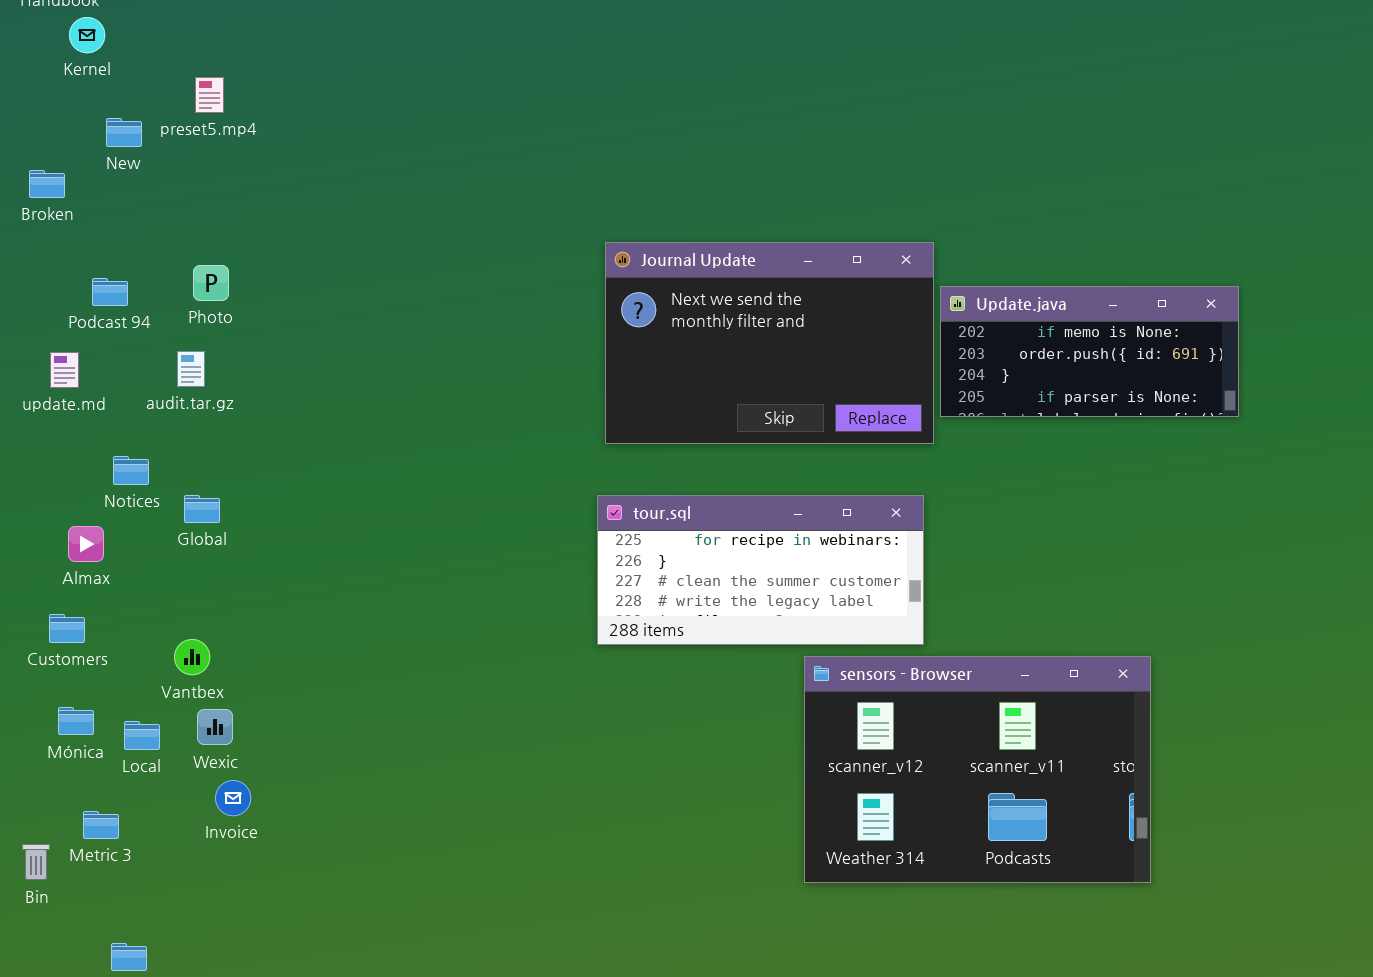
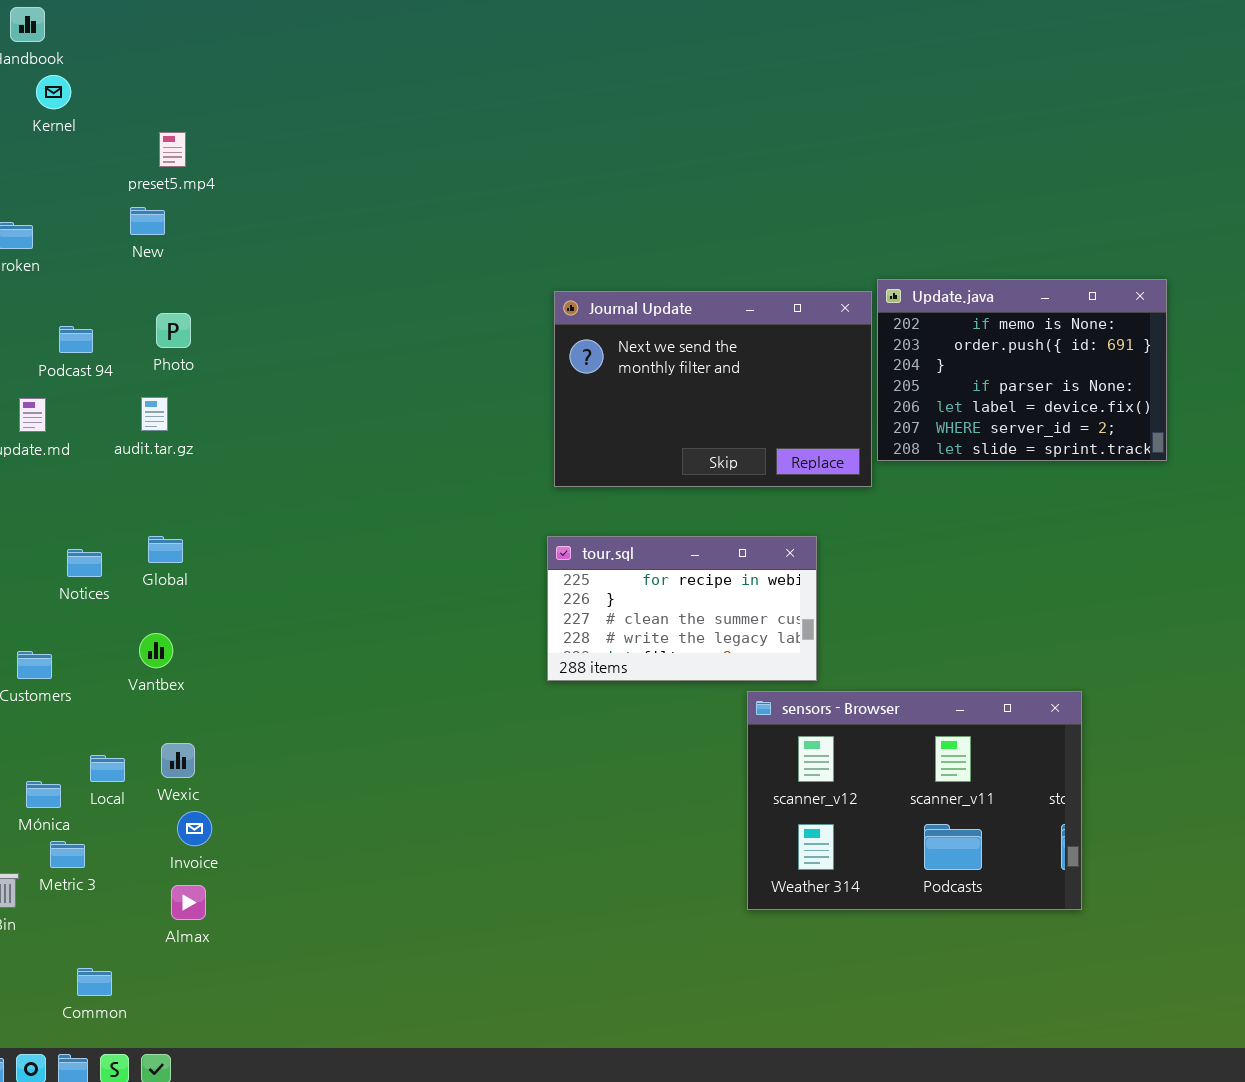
New: [106,118,142,147] -> [130,207,165,235], moved
Update.java: [940,286,1239,417] -> [877,279,1167,461], resized
Notices: [113,456,149,485] -> [67,549,102,577], moved
tour.sql: [597,495,924,645] -> [547,536,817,681], resized
Almax: [68,526,104,562] -> [171,885,206,920], moved
Vantbex: [174,639,210,675] -> [139,633,173,668], moved
Mónica: [58,707,94,735] -> [26,781,61,808], moved

